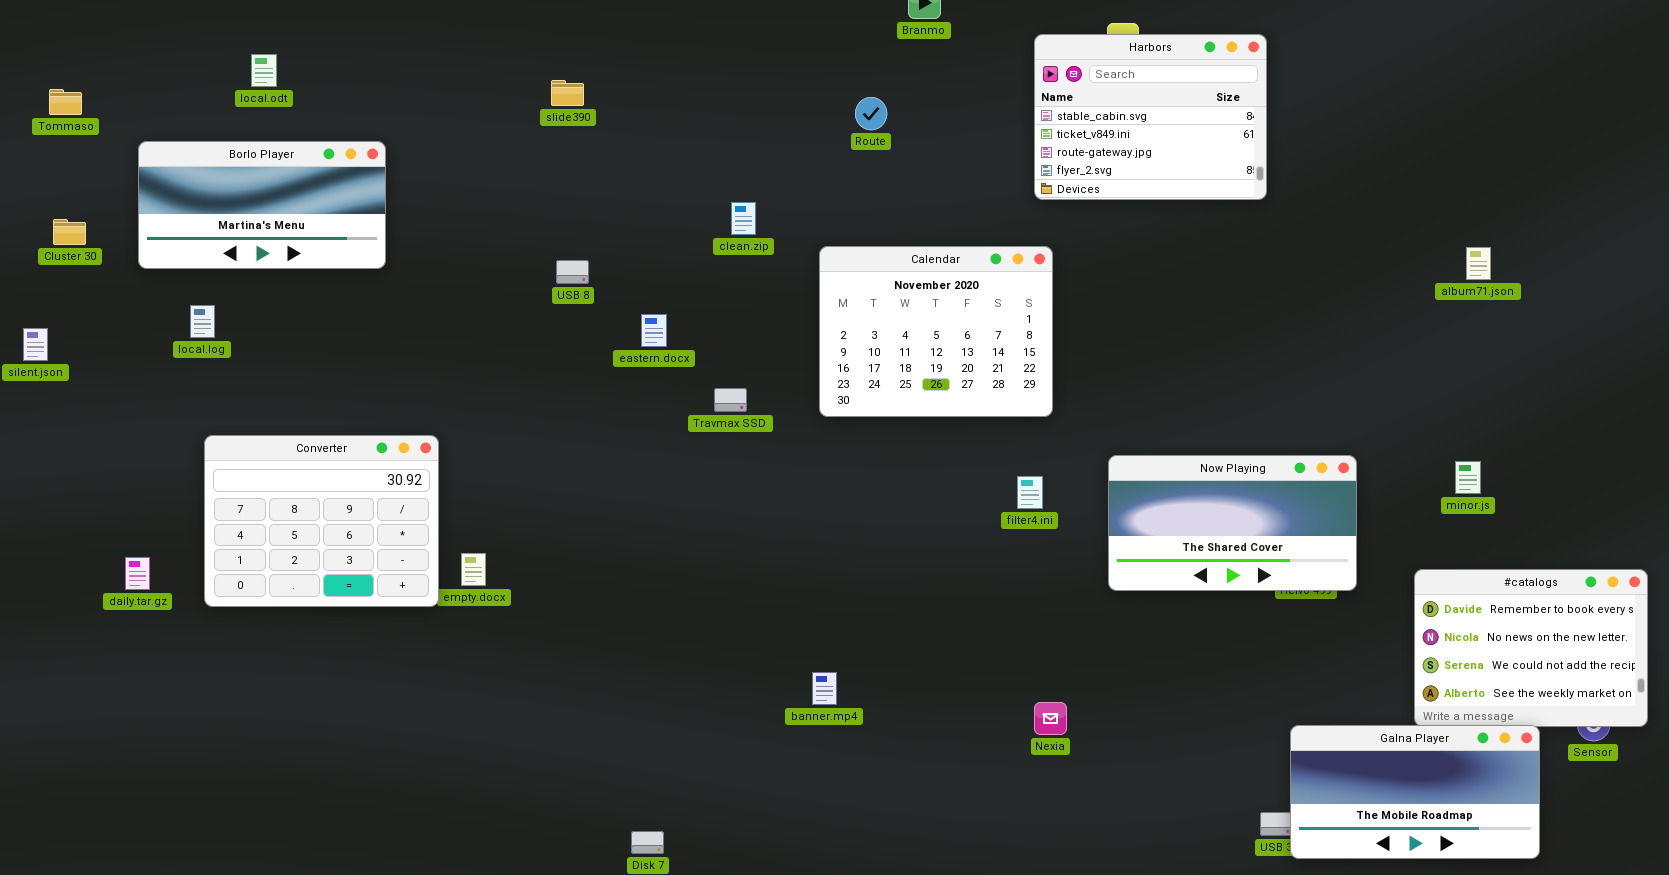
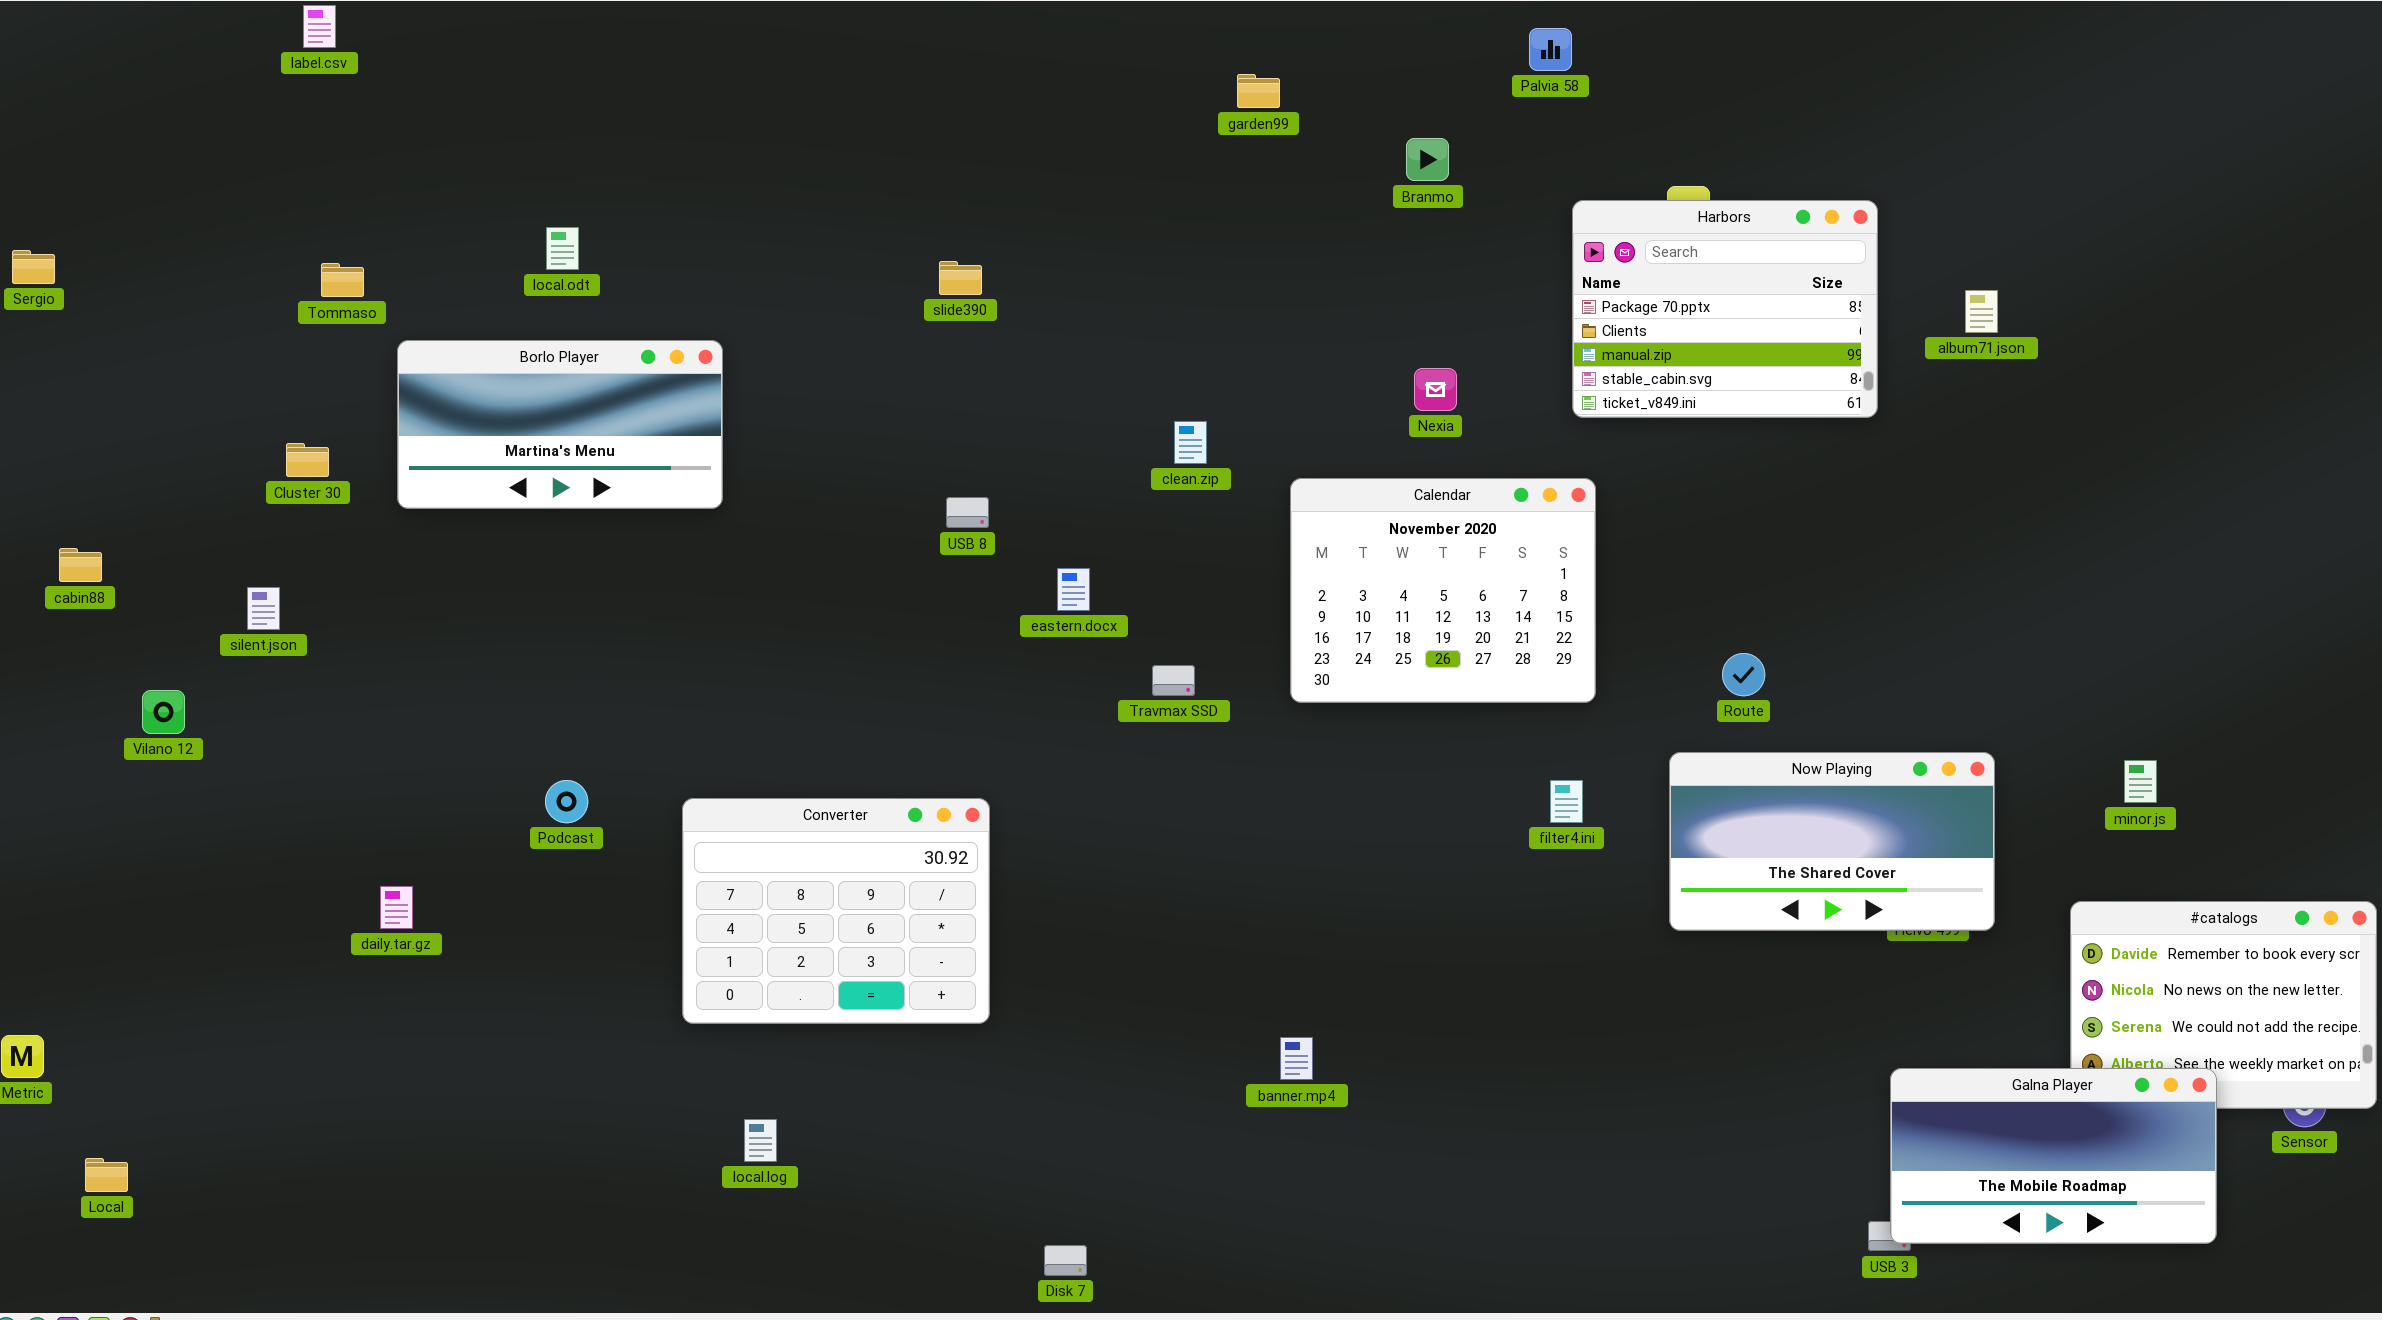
Harbors: [1034,34,1267,200] -> [1572,200,1878,418], scrolled up 3 rows
Tommaso: [49,89,82,115] -> [321,263,364,297], moved
Route: [855,97,887,130] -> [1722,653,1765,696], moved
album71.json: [1466,247,1491,280] -> [1965,290,1998,333], moved
local.log: [190,305,215,338] -> [744,1119,777,1162], moved
Converter: [204,435,439,607] -> [682,798,990,1024], moved
Nexia: [1034,702,1067,735] -> [1414,368,1457,411], moved
Galna Player: [1290,725,1540,859] -> [1890,1068,2217,1244], moved

